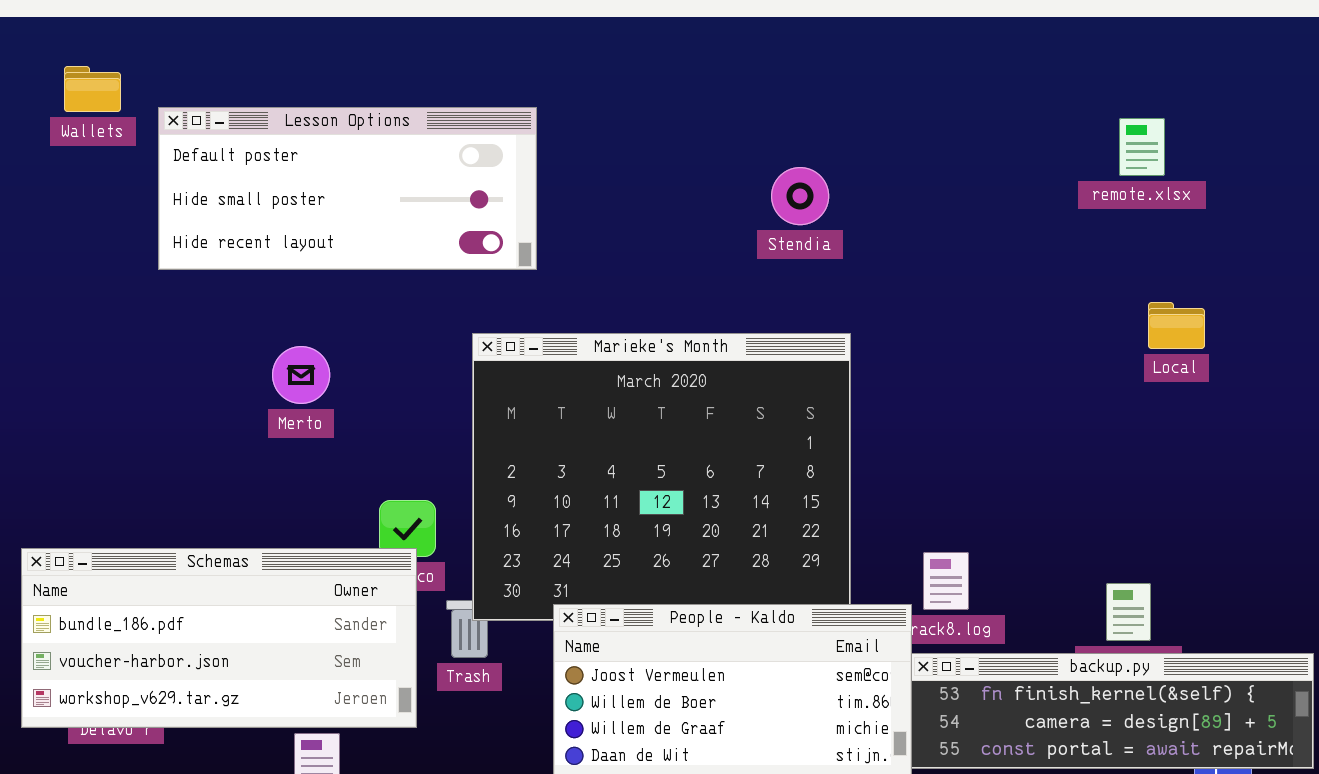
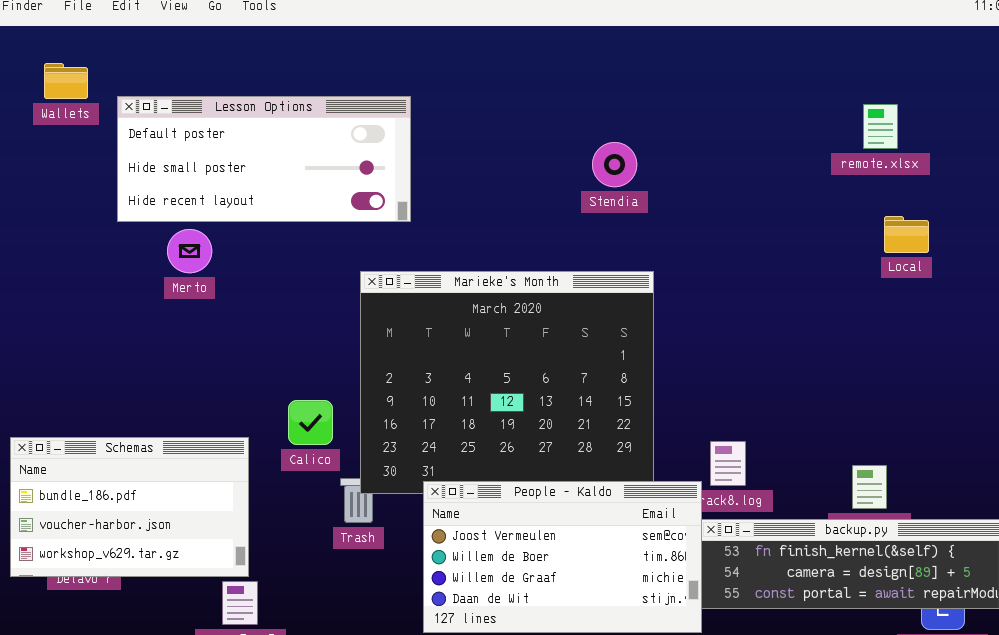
Local: [1148,302,1205,349] -> [884,216,929,253], moved
Merto: [272,346,330,404] -> [167,229,212,273], moved
Schemas: [21,548,417,728] -> [10,437,249,577], resized

